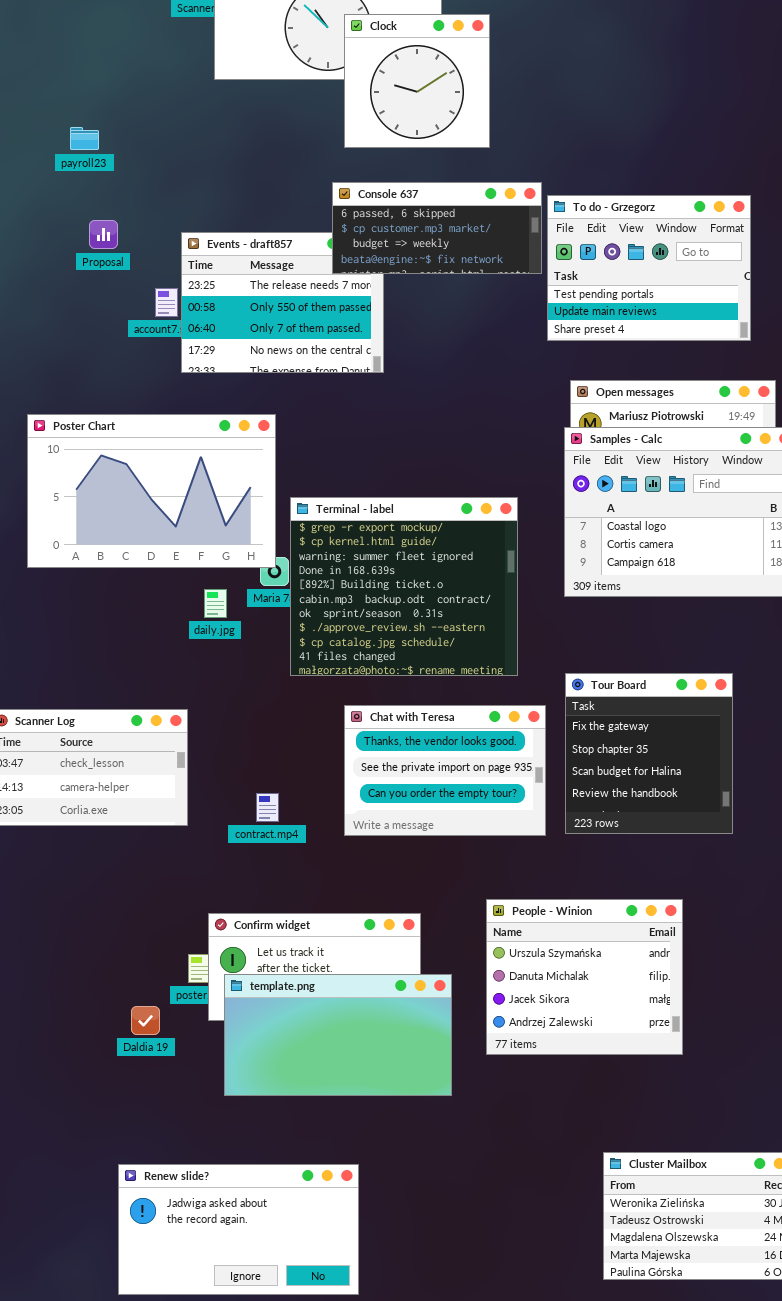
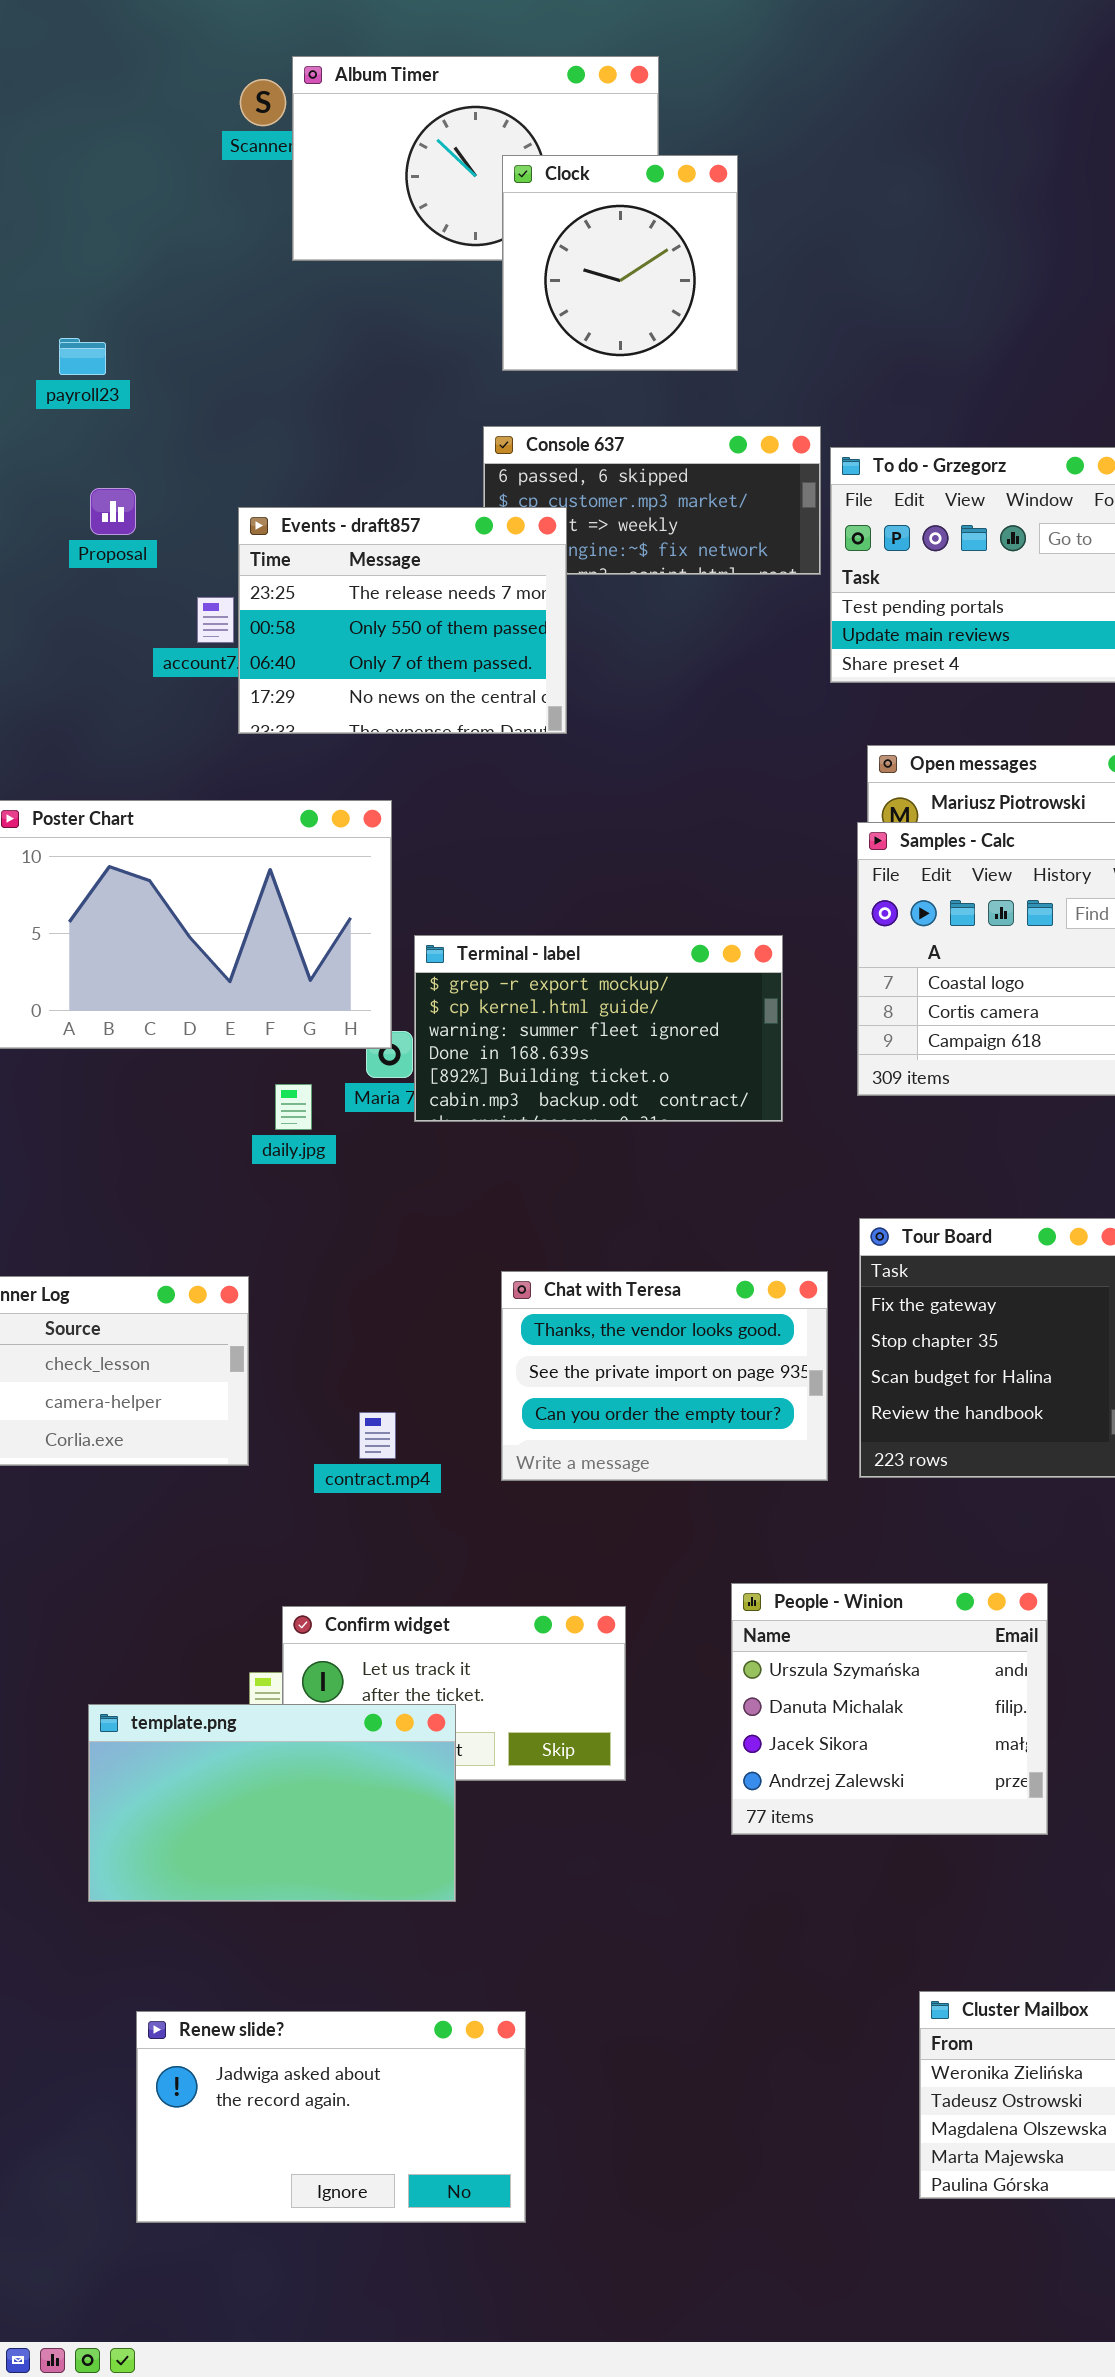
Events - draft857: [181,232,384,373] -> [238,507,567,734], raised
Terminal - label: [290,497,518,676] -> [414,935,783,1122], resized
template.png: [224,974,452,1096] -> [88,1704,456,1902], moved

